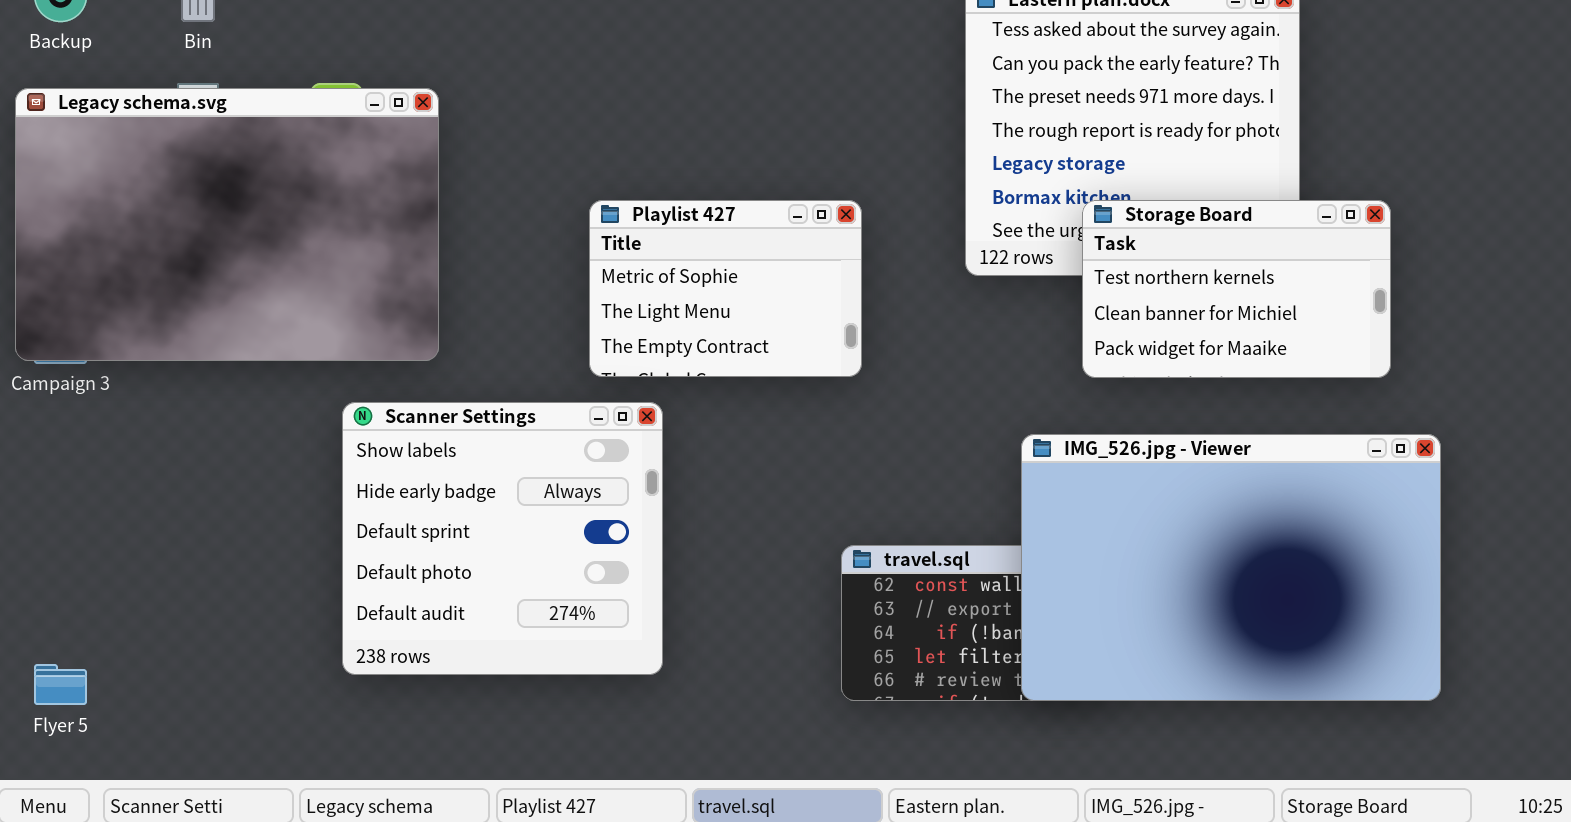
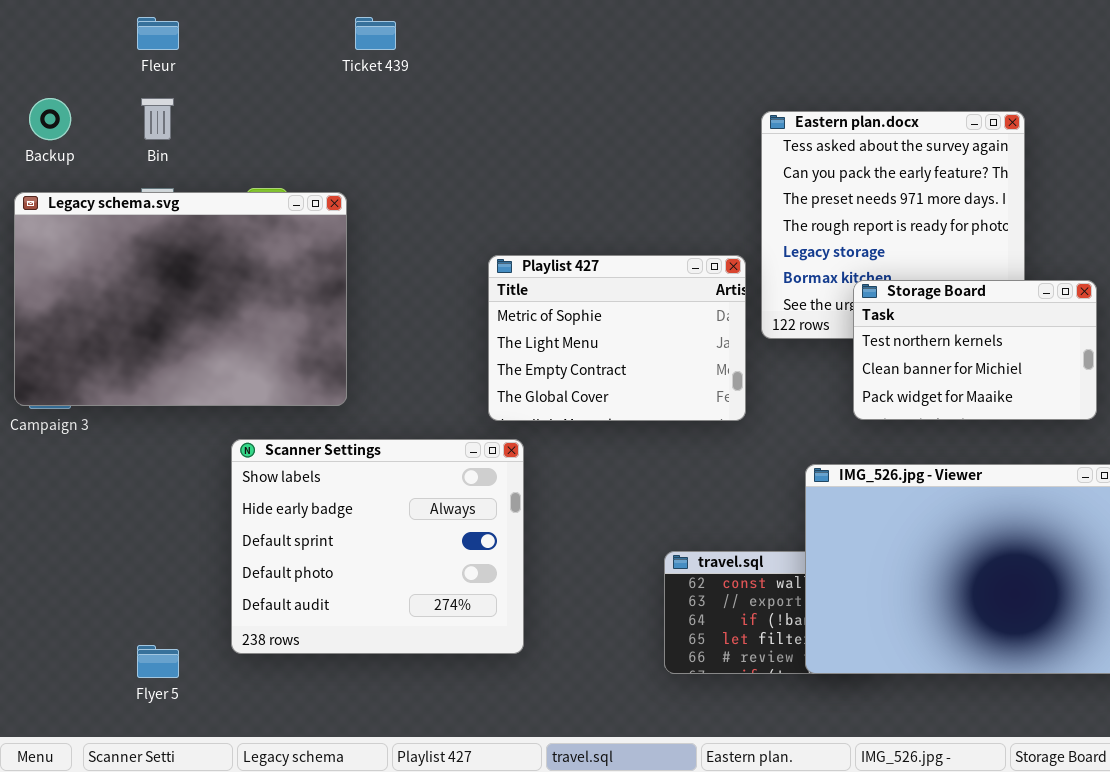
Playlist 427: [589,200,862,377] -> [488,255,746,421], moved, resized
Scanner Settings: [342,402,663,675] -> [231,439,524,654], resized
Flyer 5: [34,664,87,705] -> [137,645,179,678], moved

